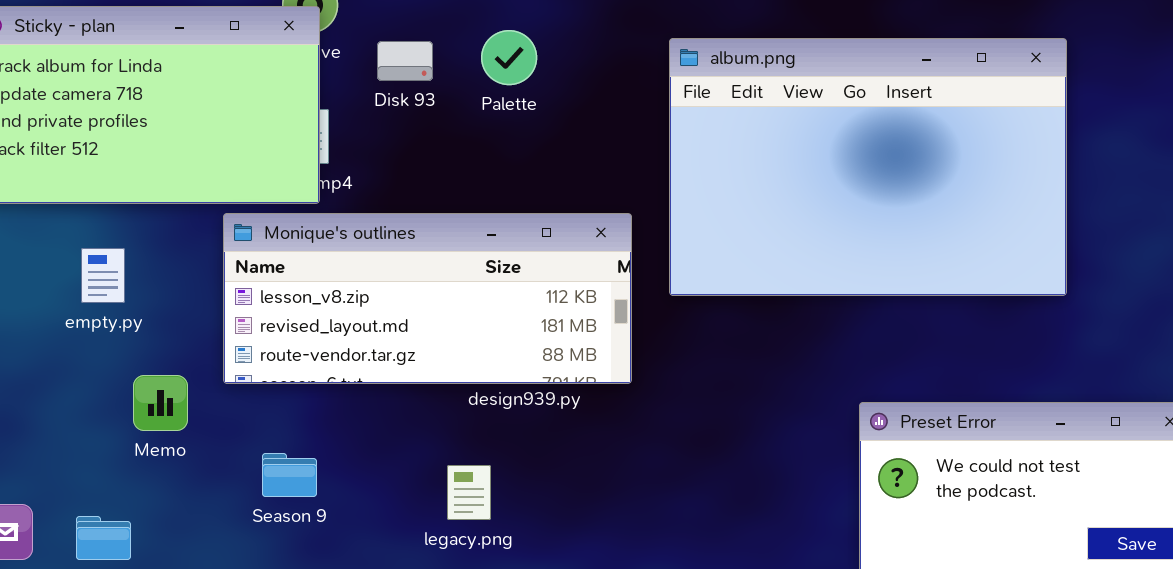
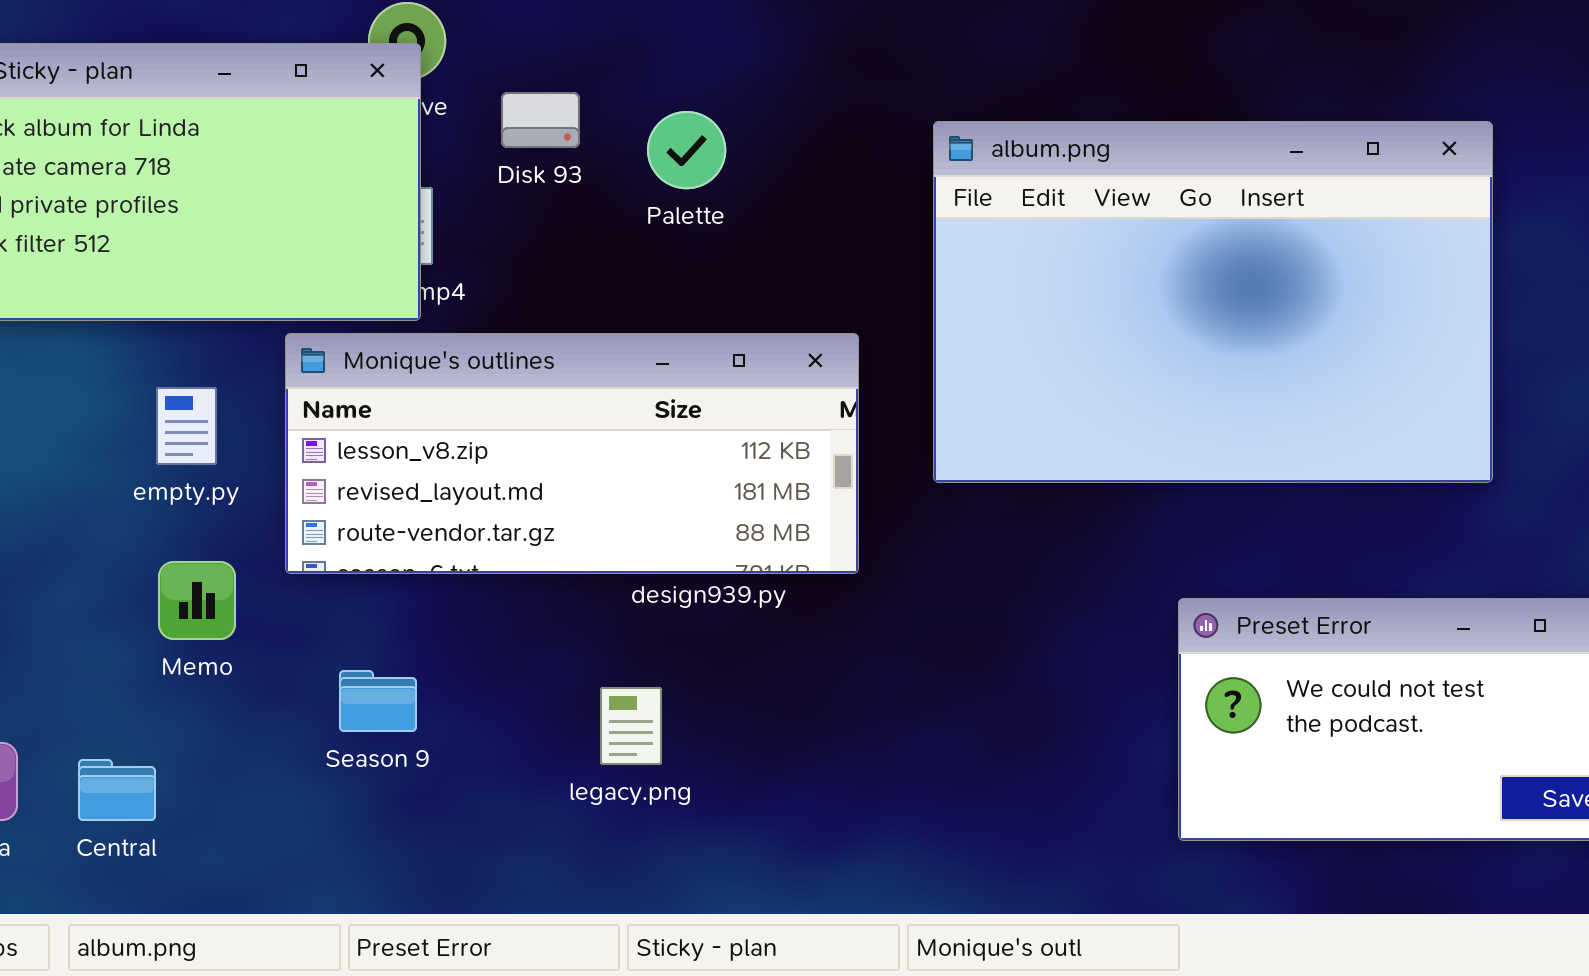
Palette: [481,30,537,85] -> [647,111,726,189], moved
album.png: [669,38,1067,296] -> [933,121,1493,483], moved
empty.py: [81,248,125,303] -> [156,387,217,465], moved

